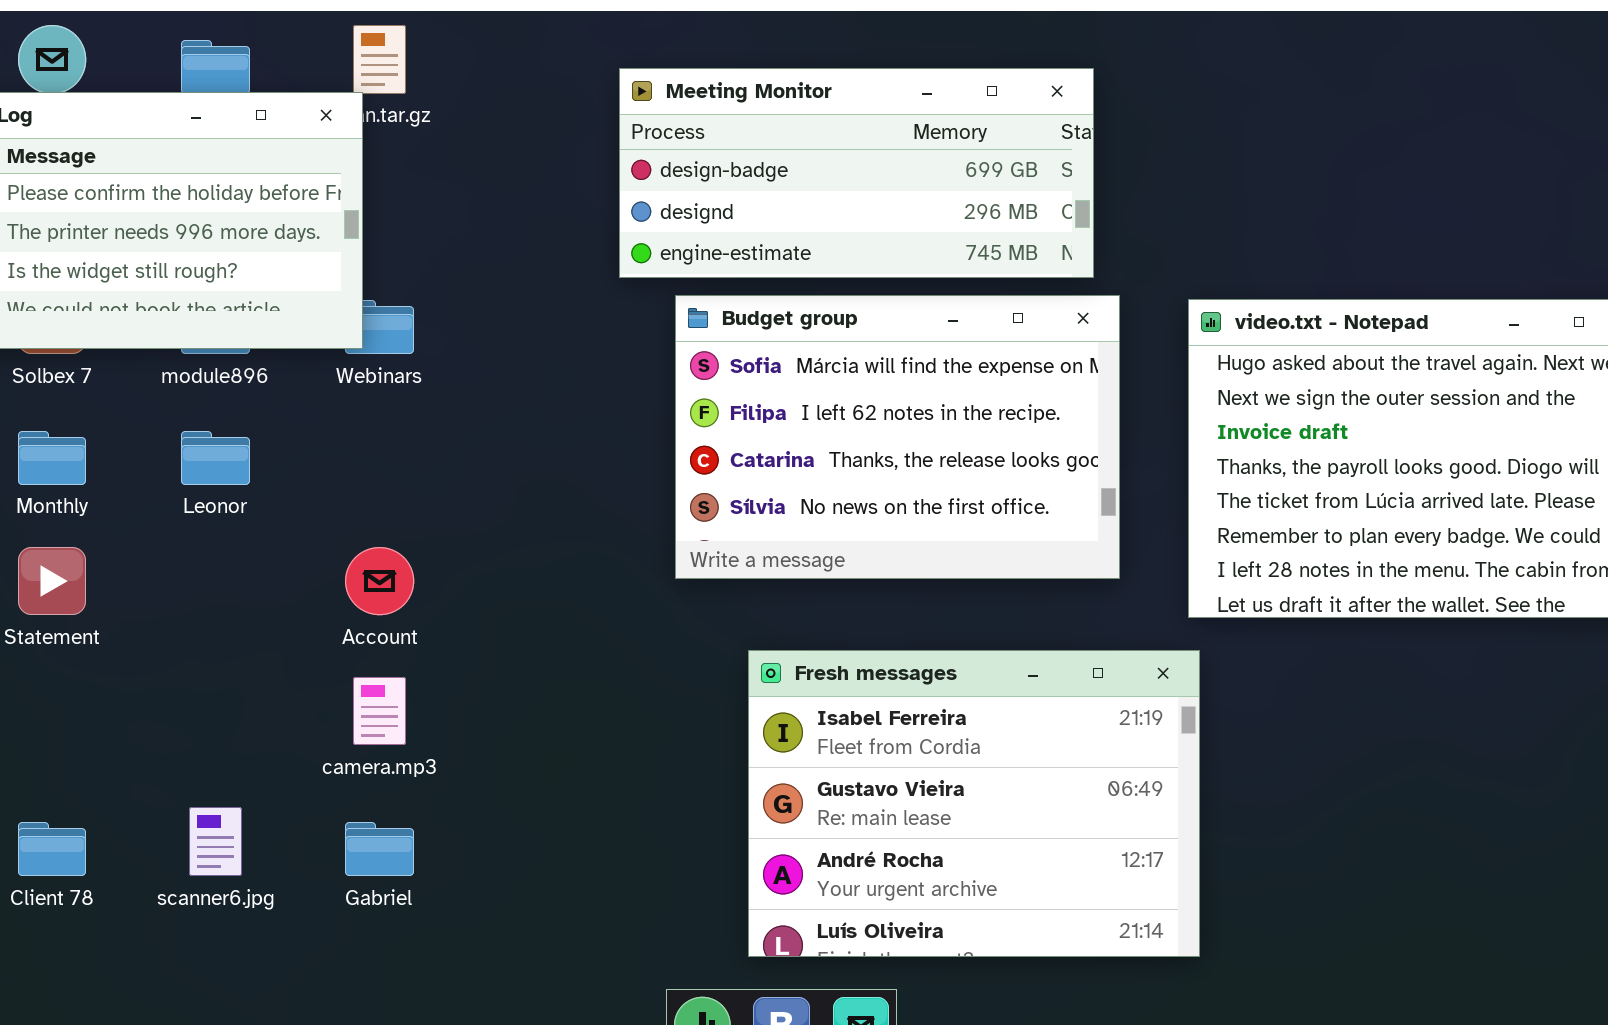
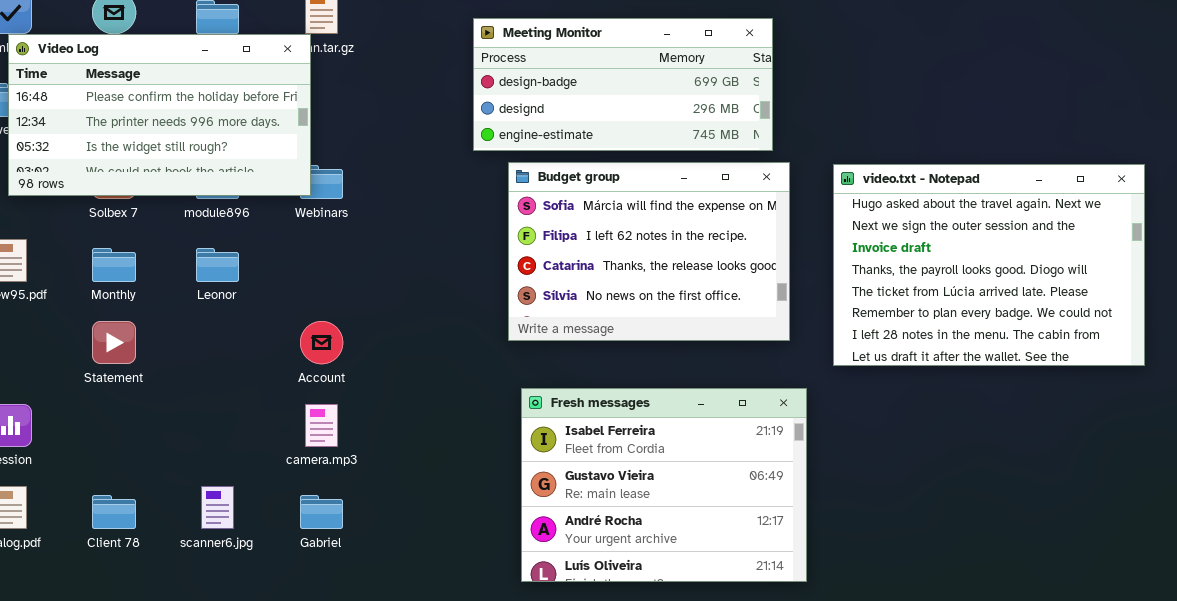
Fresh messages: [748,650,1200,957] -> [521,388,807,582], moved

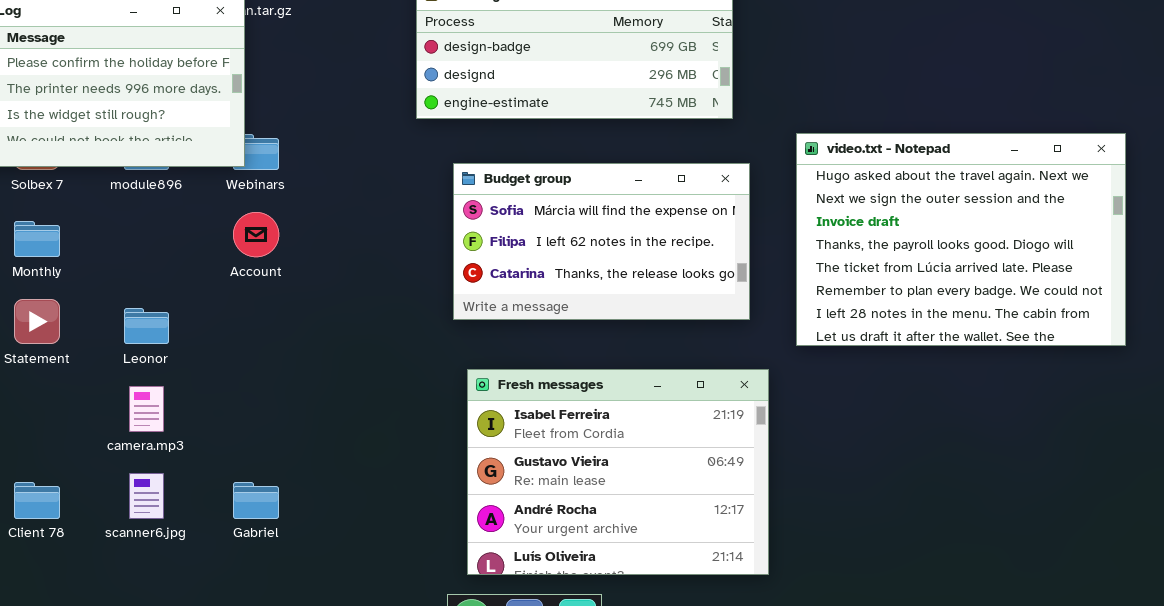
Budget group: [508,162,790,341] -> [453,163,750,320], resized
Leonor: [196,248,239,282] -> [124,308,169,344], moved
Account: [300,321,343,364] -> [233,212,279,257], moved
camera.mp3: [305,404,338,447] -> [129,386,164,432], moved

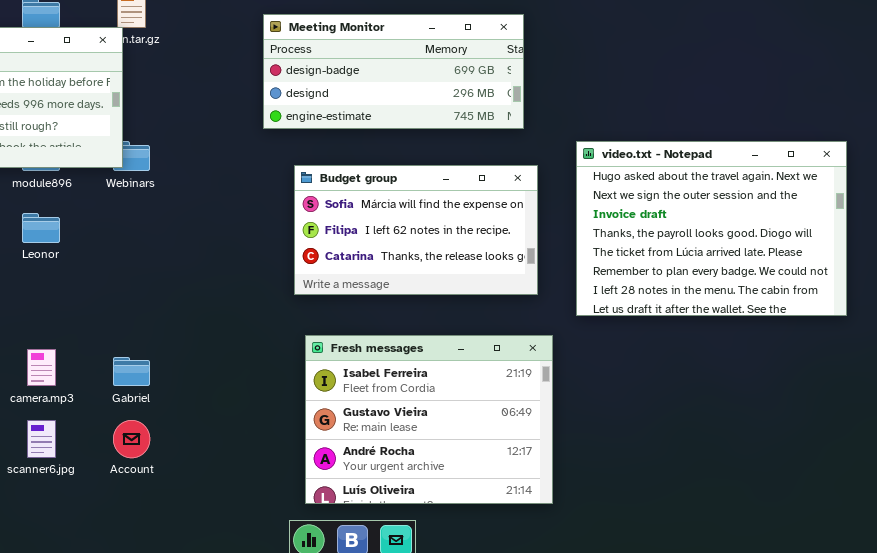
Account: [233,212,279,257] -> [113,420,150,458], moved
Leonor: [124,308,169,344] -> [22,213,60,243], moved
Gabriel: [233,482,279,519] -> [113,357,150,386], moved

